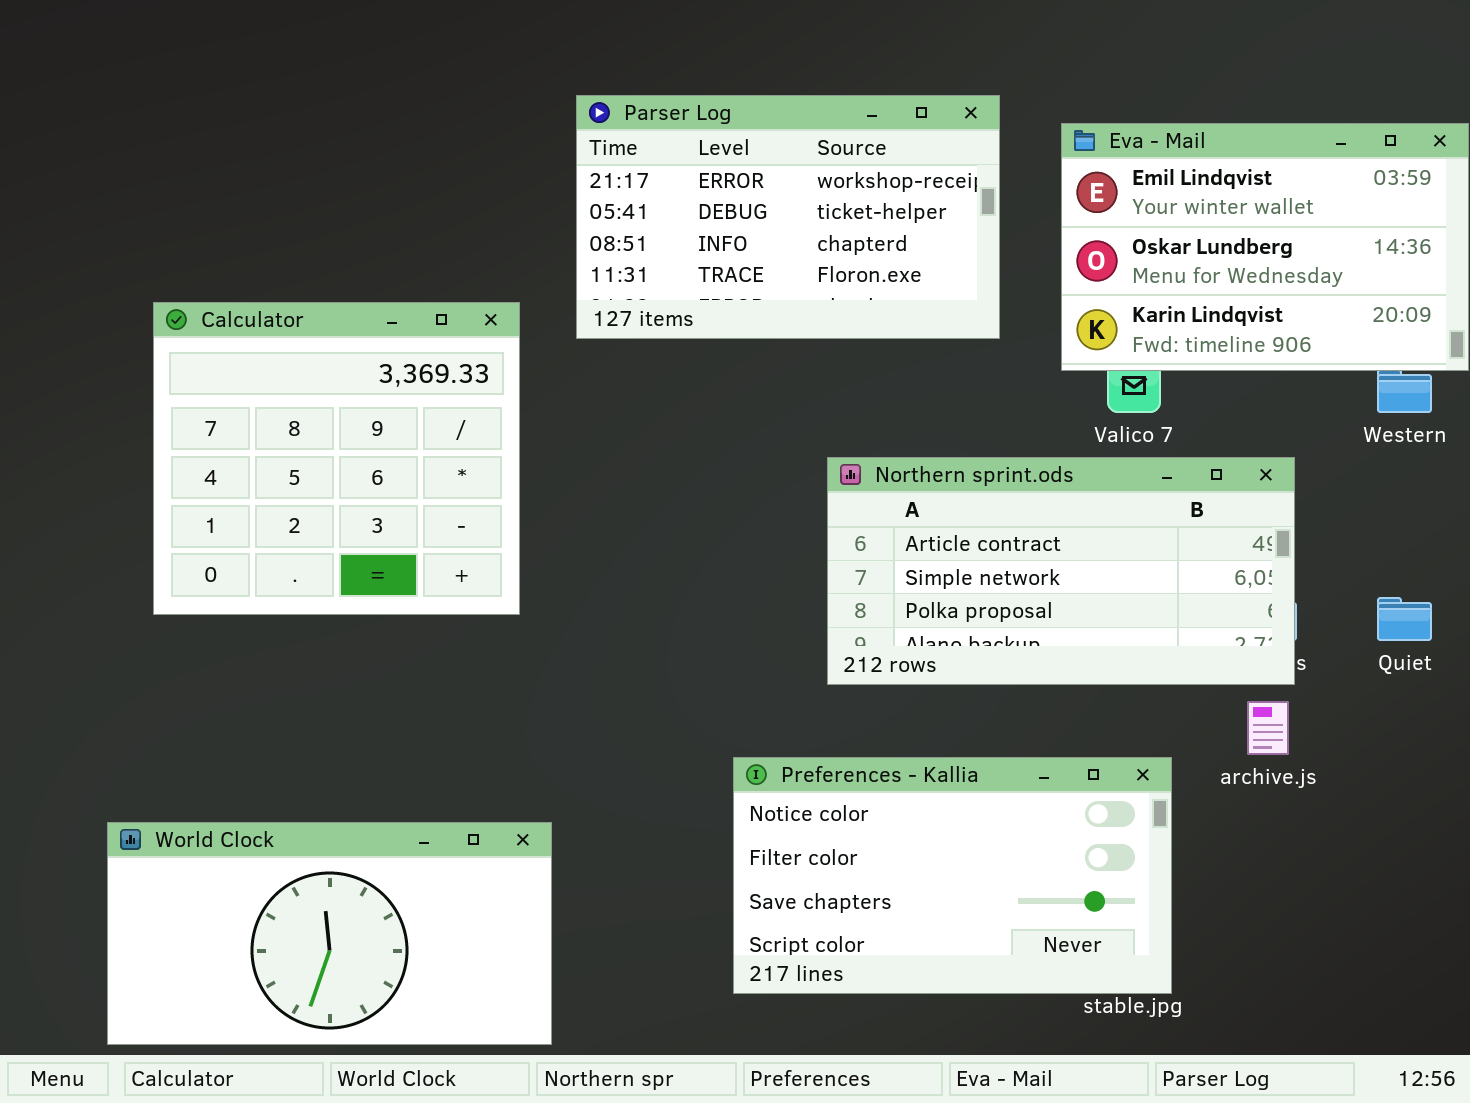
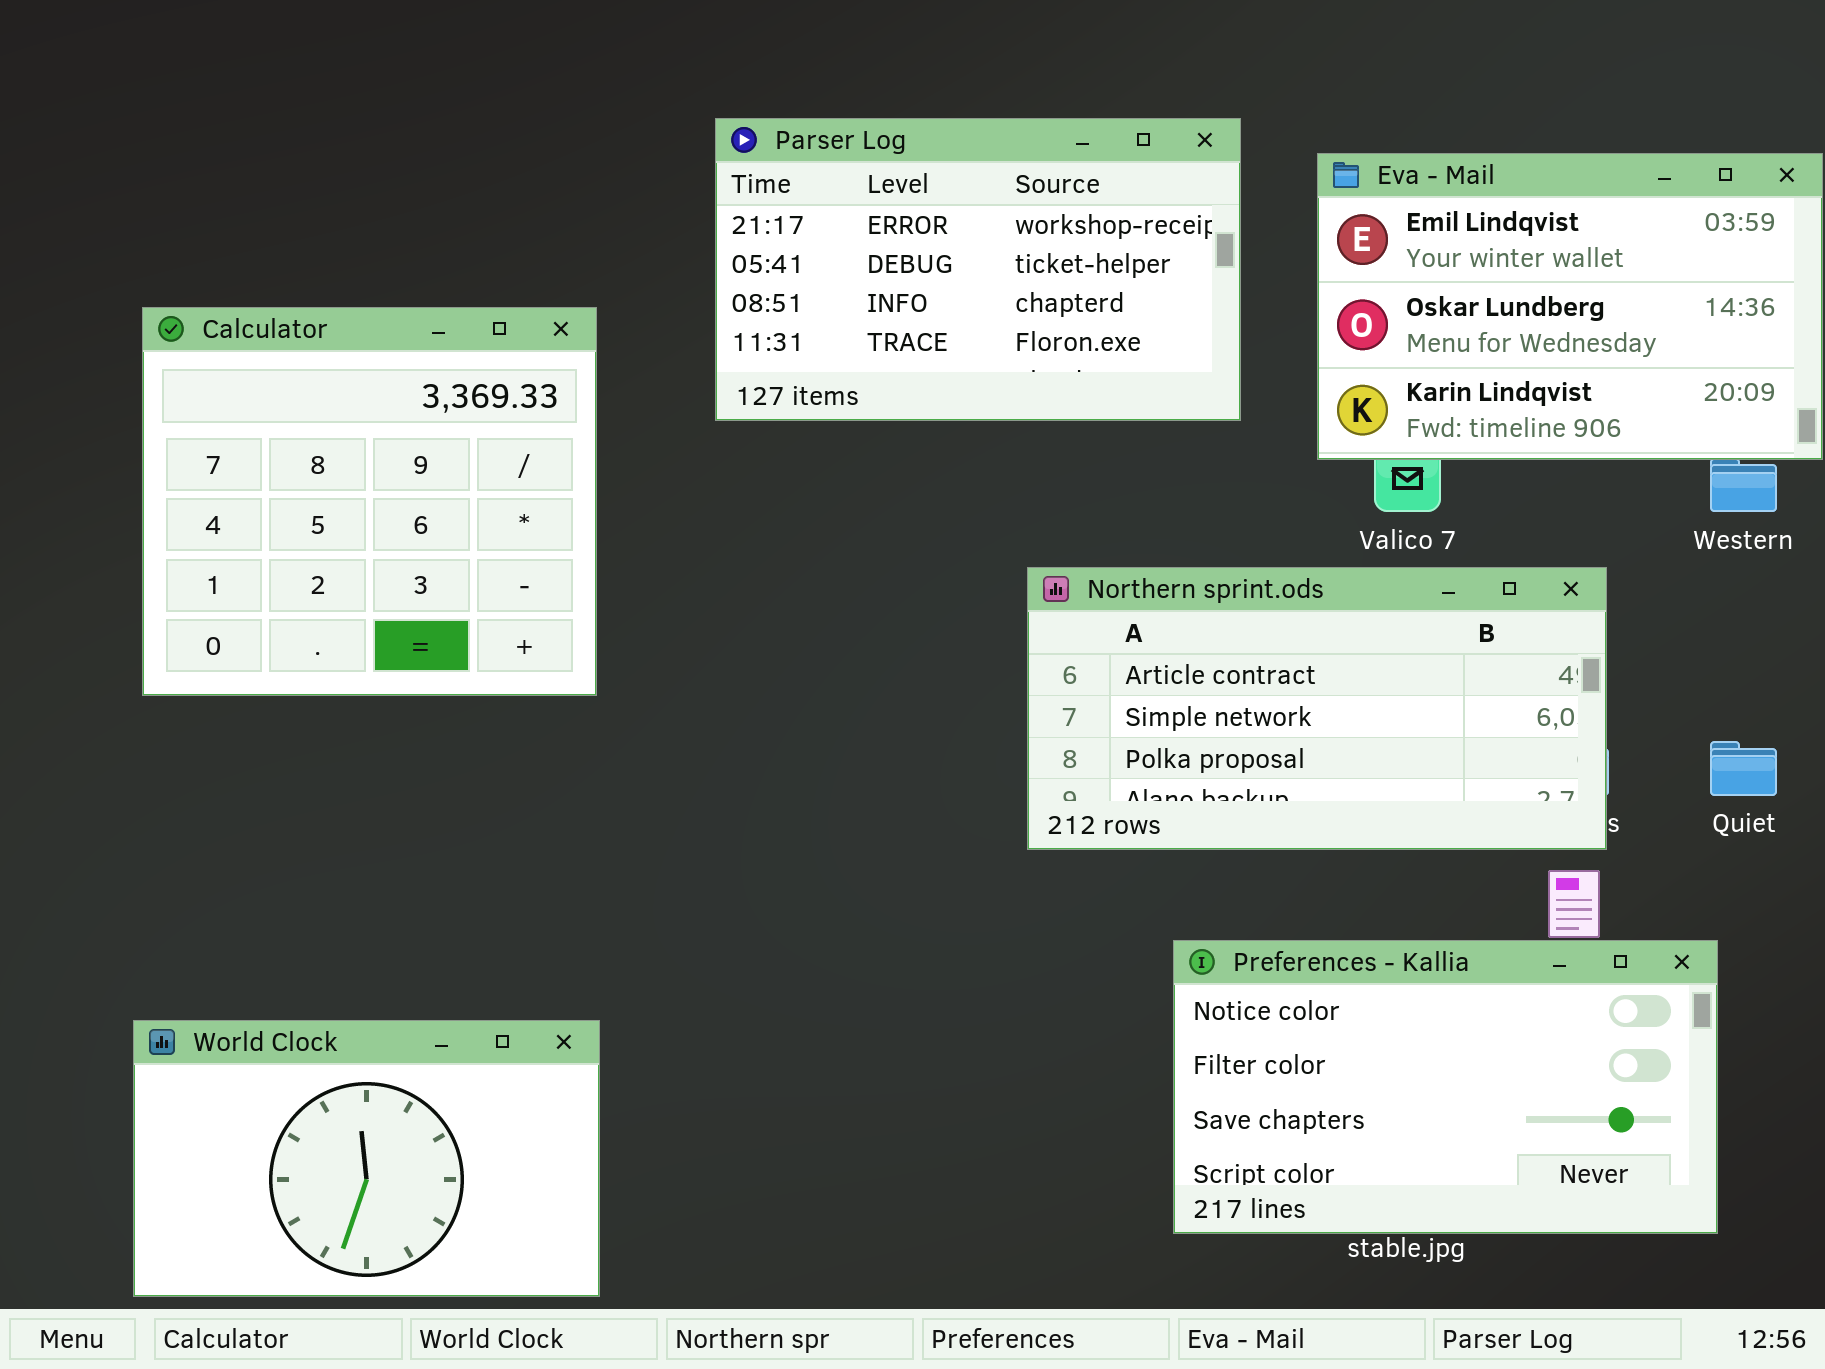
Calculator: [153,302,520,615] -> [142,307,597,696], moved
Preferences - Kallia: [733,757,1172,994] -> [1173,940,1718,1234], moved
World Clock: [107,822,552,1045] -> [133,1020,600,1297], resized

